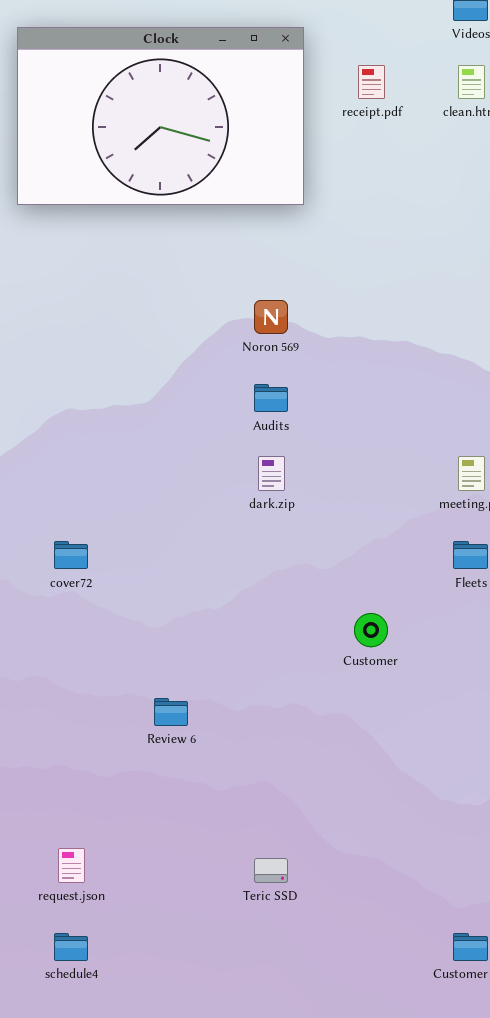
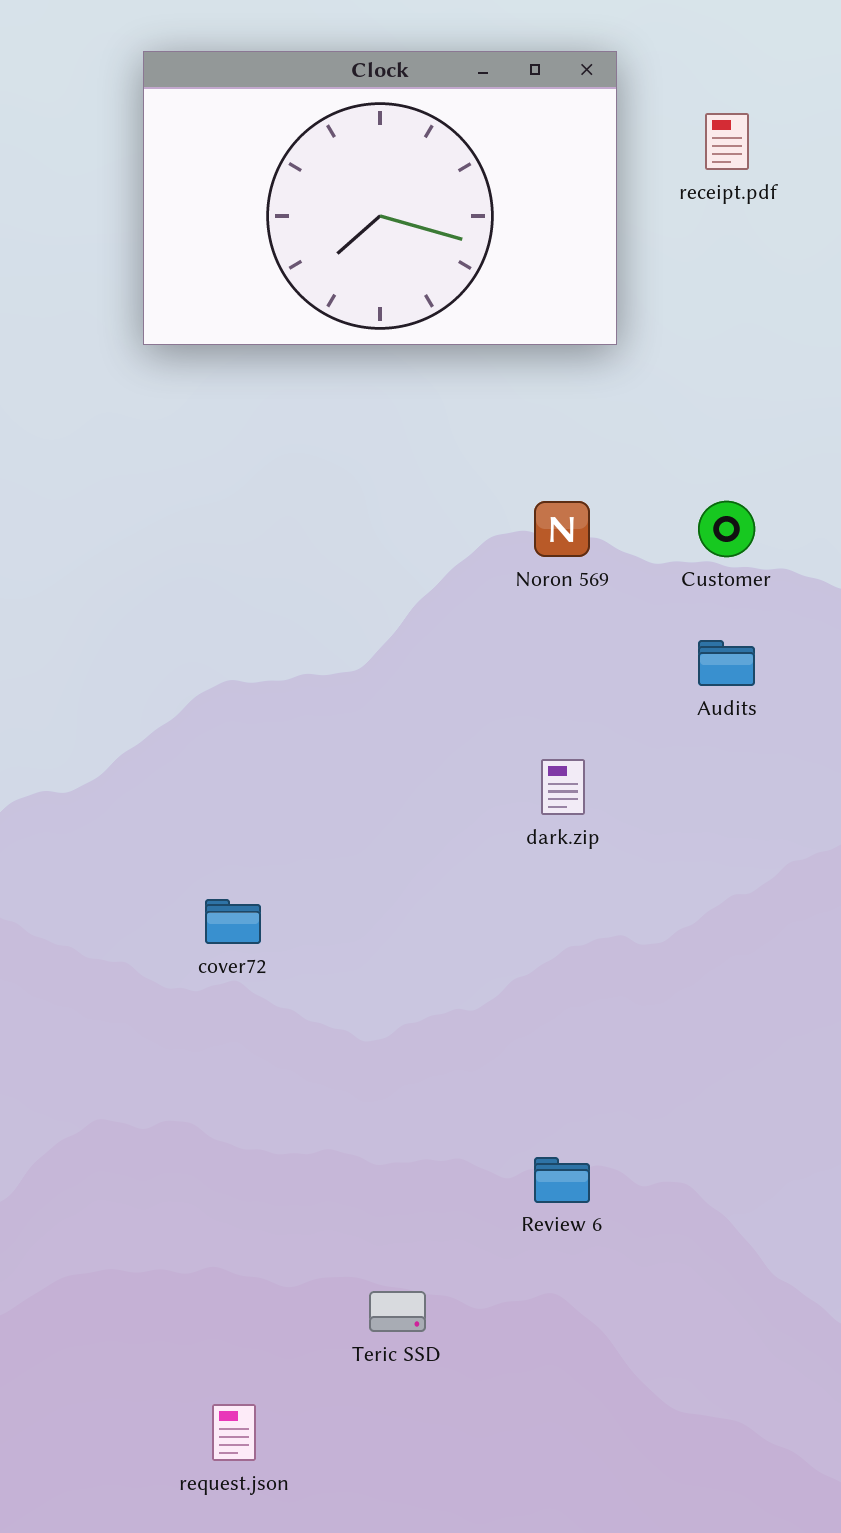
Audits: [254,384,288,412] -> [698,640,755,686], moved
Customer: [354,613,388,647] -> [698,501,755,557], moved
Review 6: [154,698,188,726] -> [534,1157,590,1203], moved
Teric SSD: [254,858,288,883] -> [369,1291,426,1332], moved

